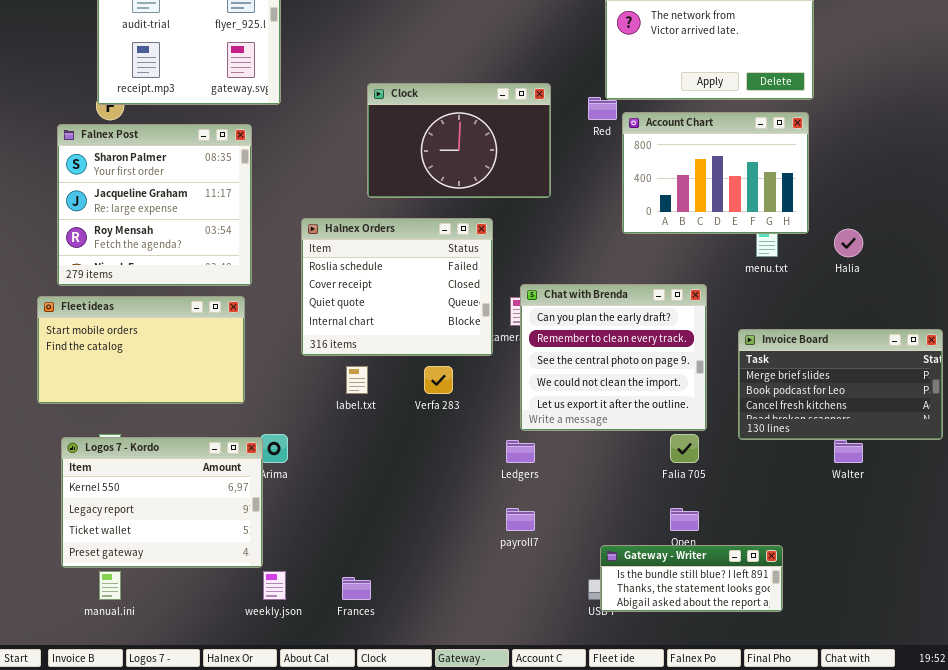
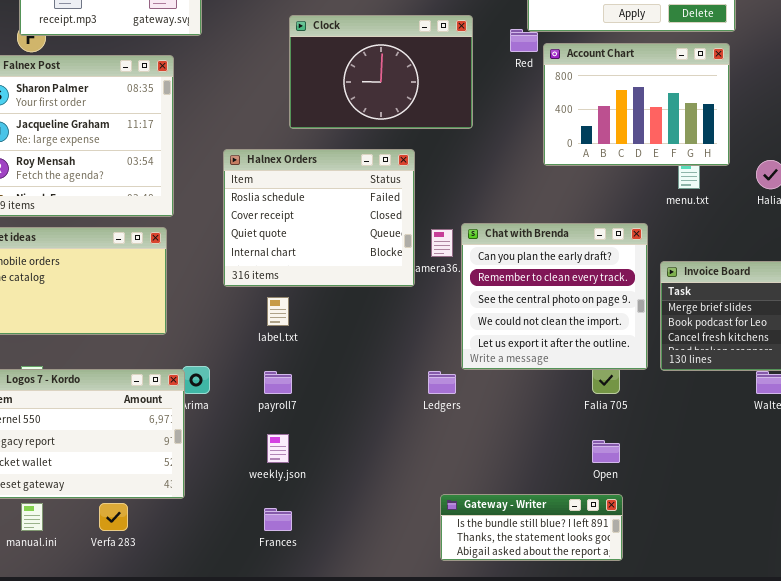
Chat with Brenda: [520,284,707,431] -> [461,223,648,370], moved
Verfa 283: [424,366,453,394] -> [99,503,128,531], moved
payroll7: [506,508,535,531] -> [264,371,292,394], moved
Gateway - Writer: [600,545,783,612] -> [440,494,623,561], moved
weekly.json: [263,571,286,600] -> [267,434,289,463], moved

